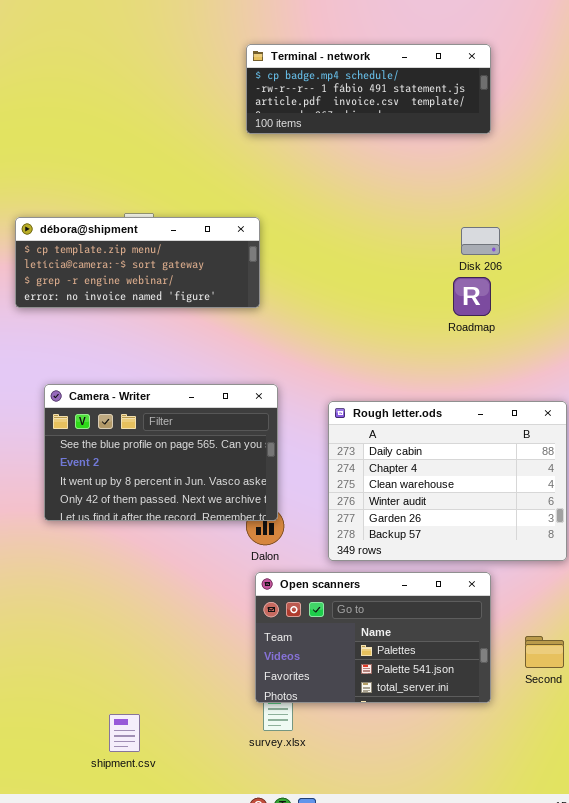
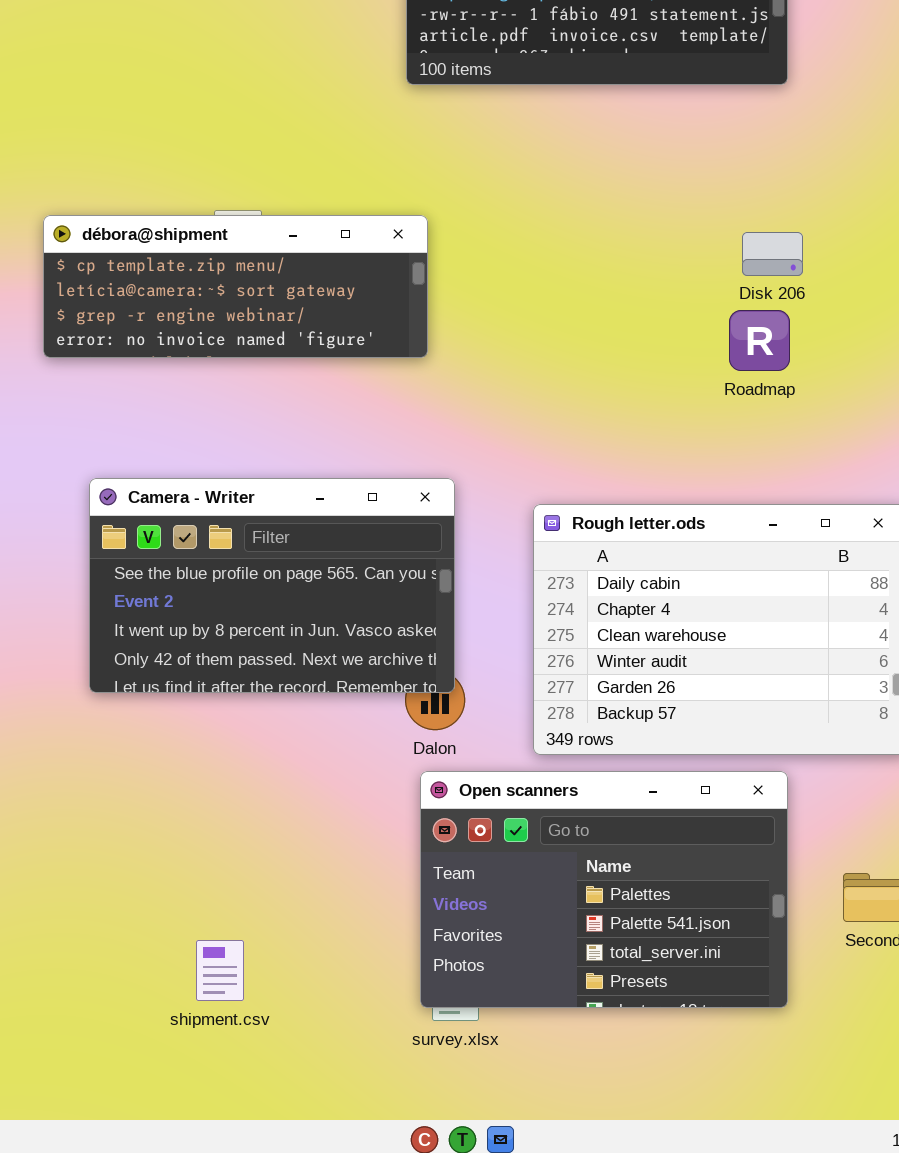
Open scanners: [255,572,491,703] -> [420,771,788,1008], resized
shipment.csv: [109,714,140,752] -> [196,940,244,1001], moved

